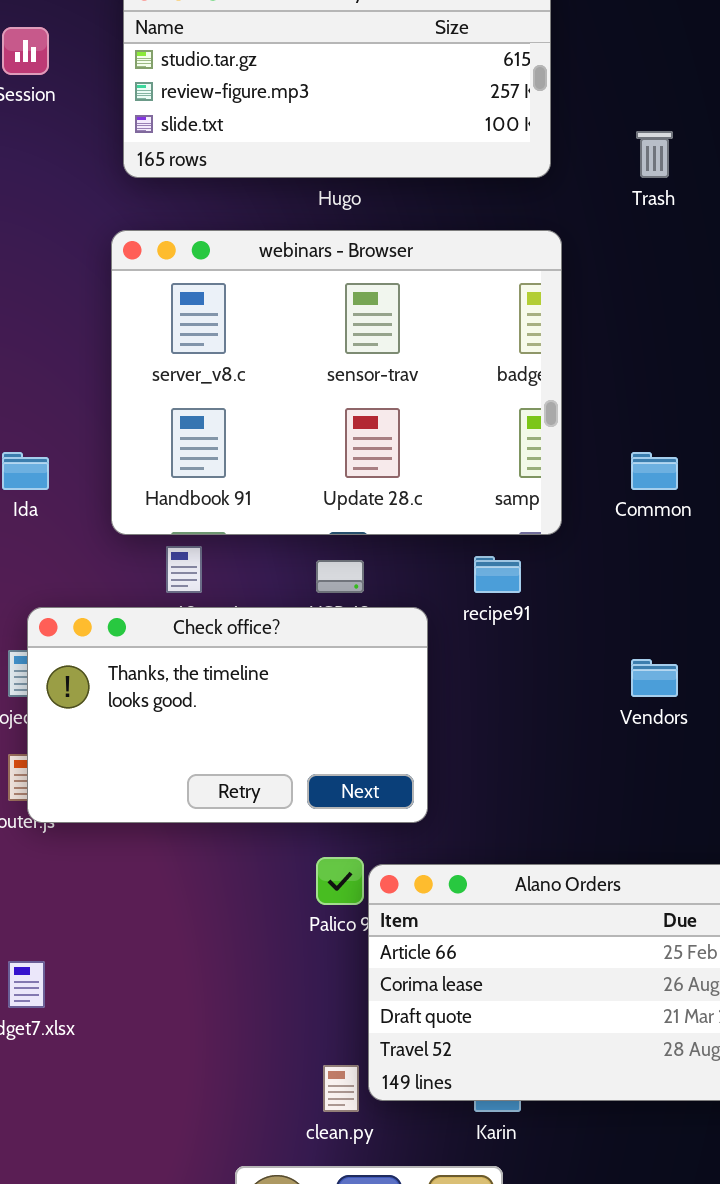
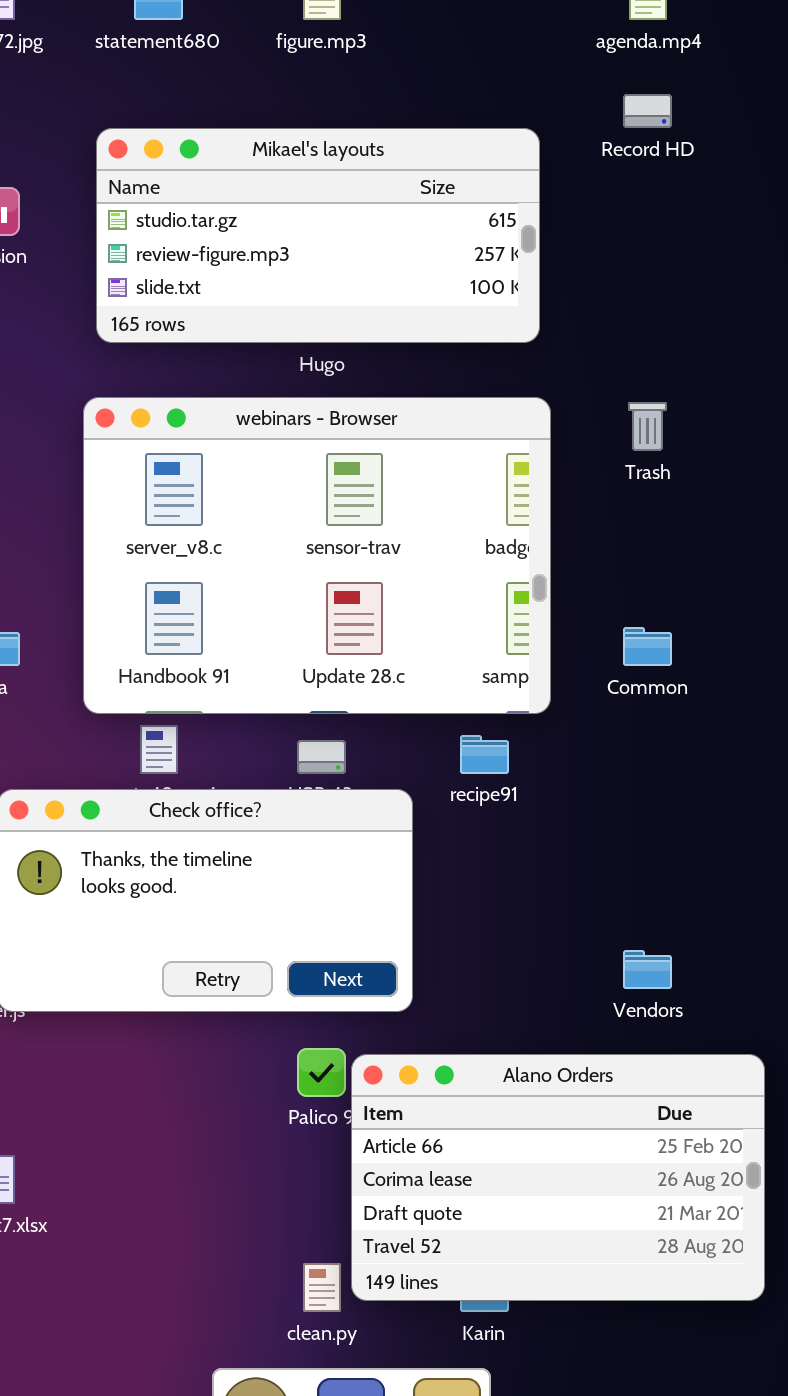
Trash: [636,131,673,178] -> [628,402,667,451], moved
Vendors: [631,659,678,697] -> [623,950,672,989], moved

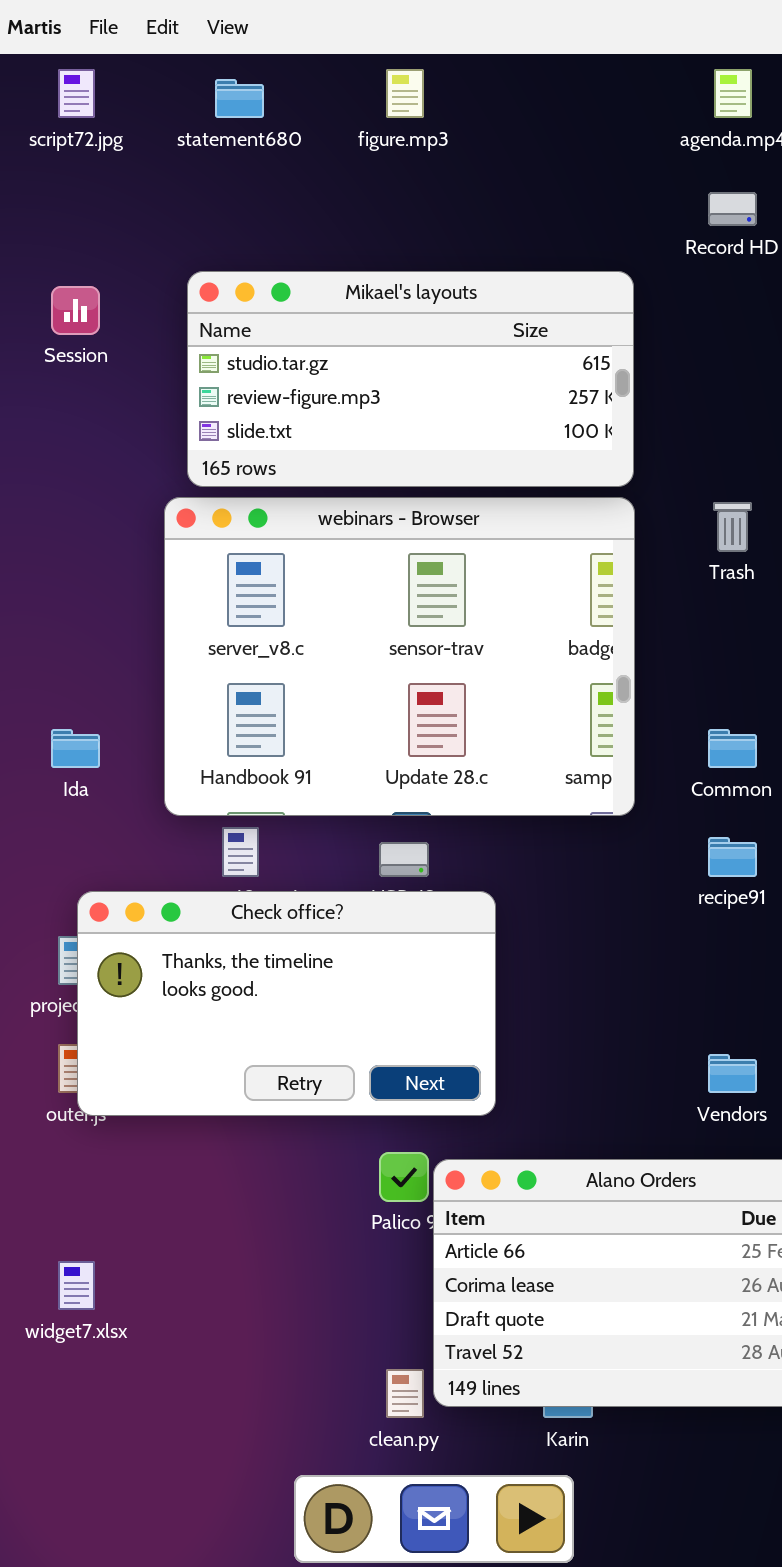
Mikael's layouts: [96,128,540,343] -> [187,271,634,487], moved
recipe91: [460,735,509,774] -> [708,837,757,877], moved

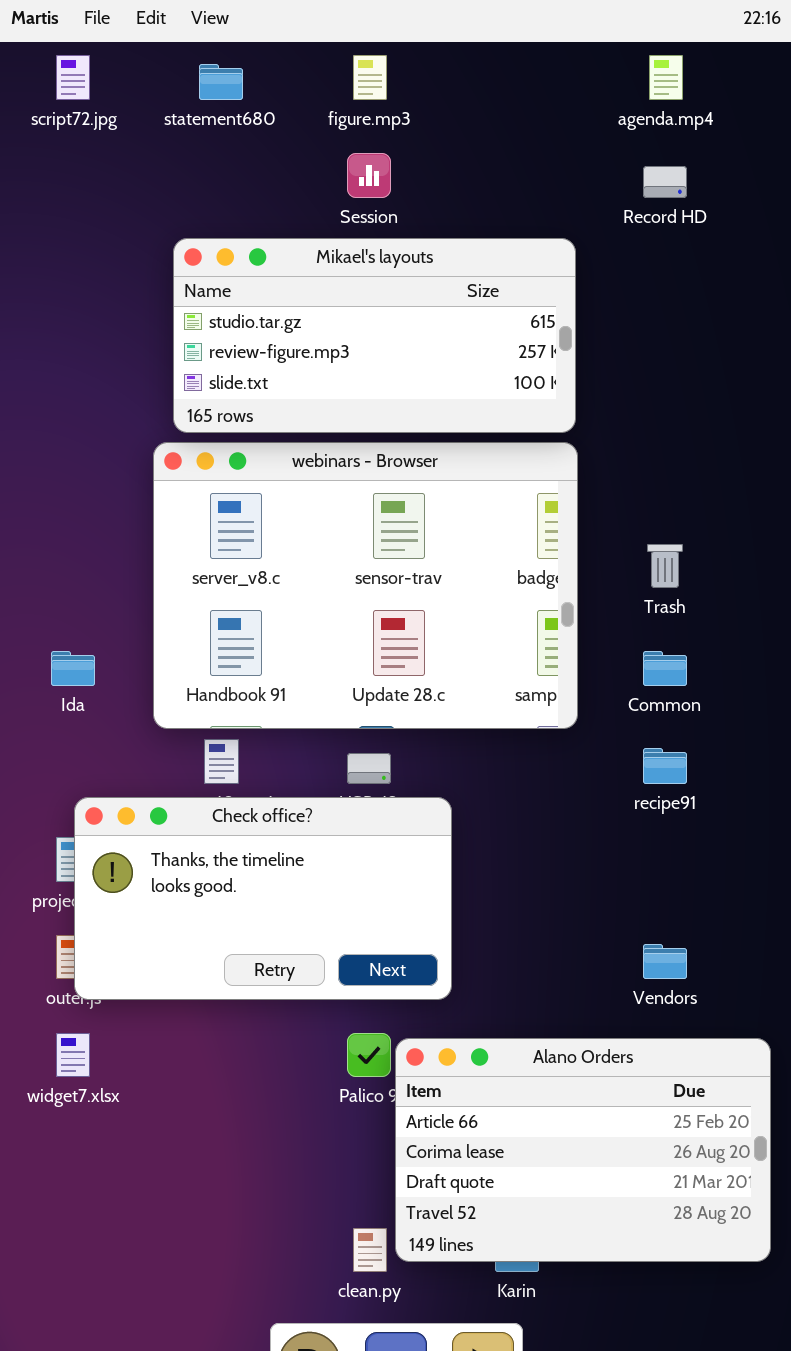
Session: [51,286,100,335] -> [347,153,391,198], moved
Trash: [713,502,752,552] -> [647,544,683,588], moved
widget7.xlsx: [58,1261,95,1310] -> [56,1033,90,1077], moved

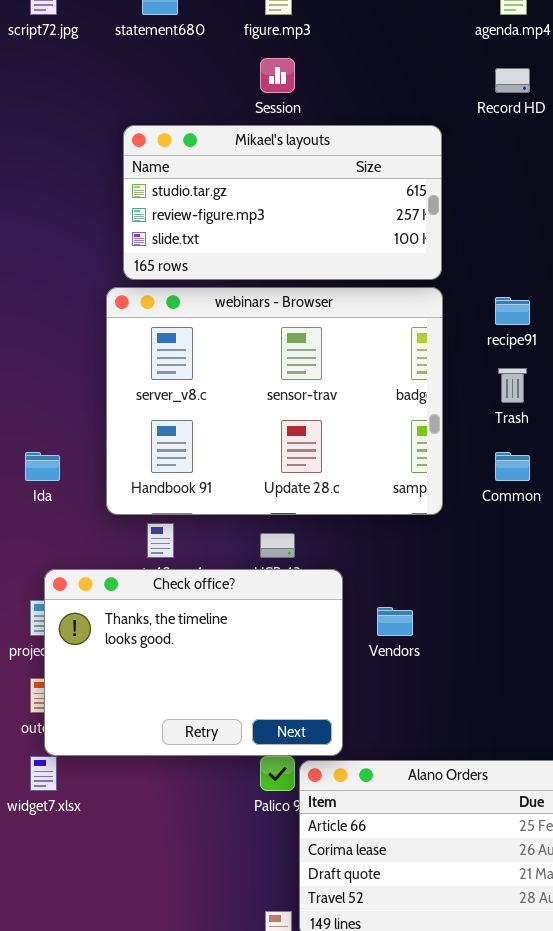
recipe91: [643,748,687,784] -> [495,297,530,325], moved
Check office?: [74,797,452,1000] -> [44,569,343,756], resized
Vendors: [643,944,687,979] -> [377,607,413,636], moved

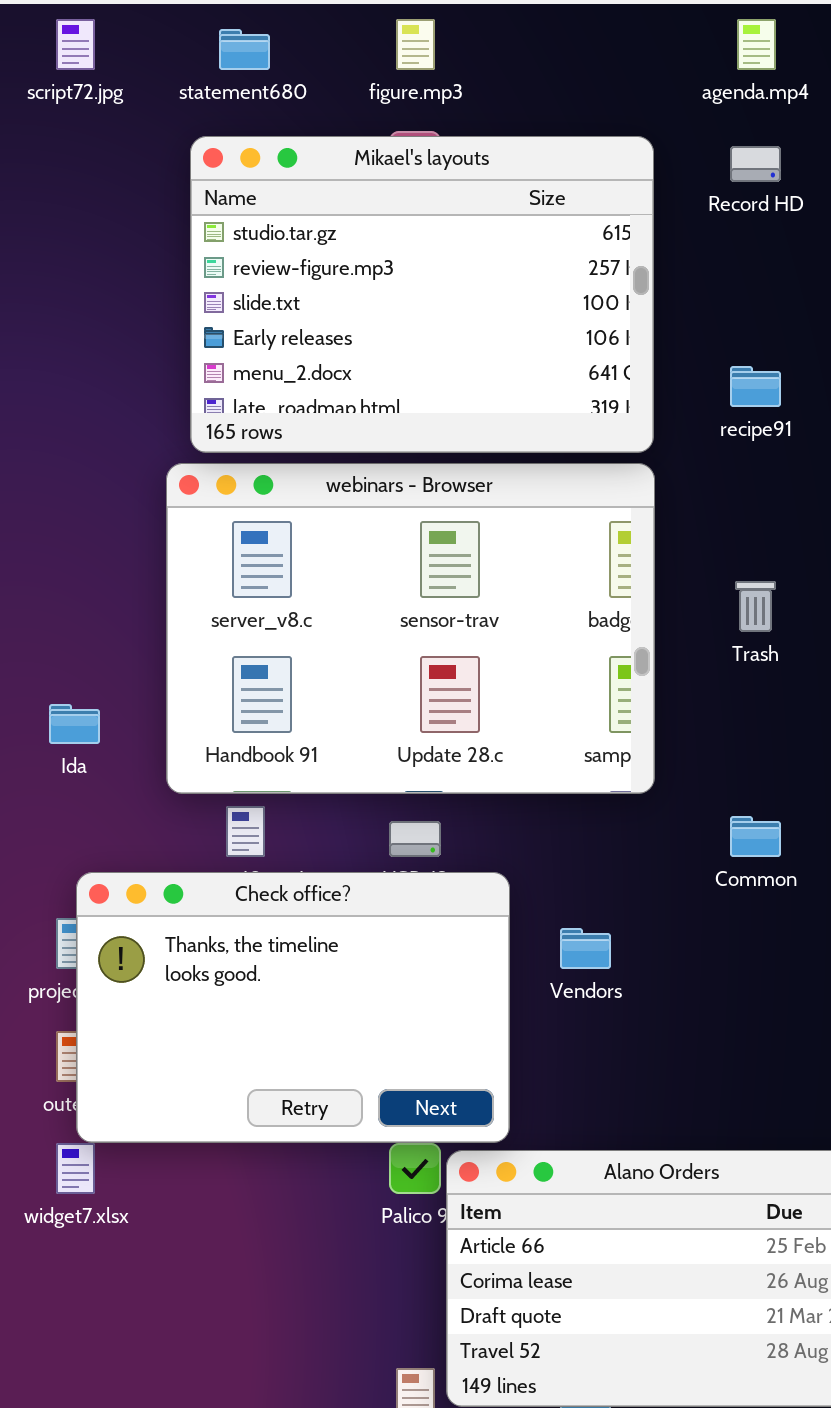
Mikael's layouts: [123,125,442,280] -> [190,136,654,453], resized
recipe91: [495,297,530,325] -> [730,366,781,407], moved
Common: [495,452,530,481] -> [730,816,781,857], moved

